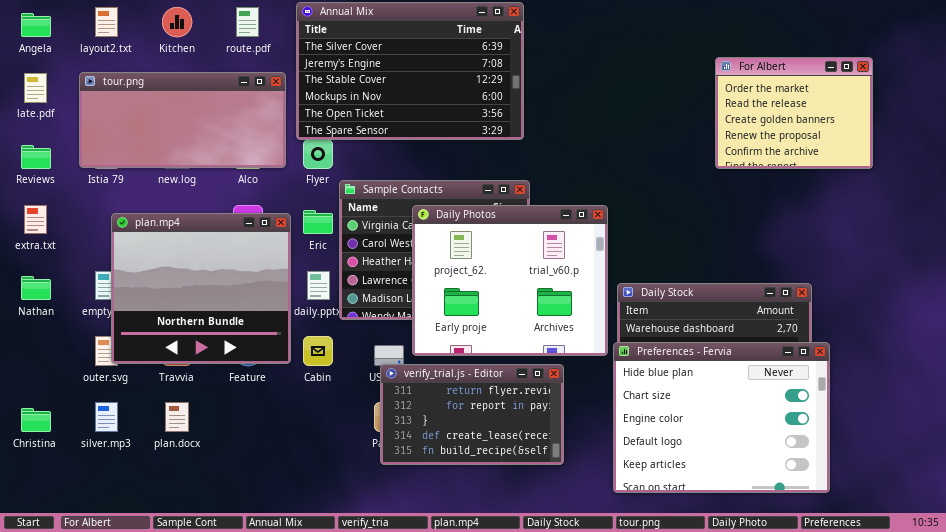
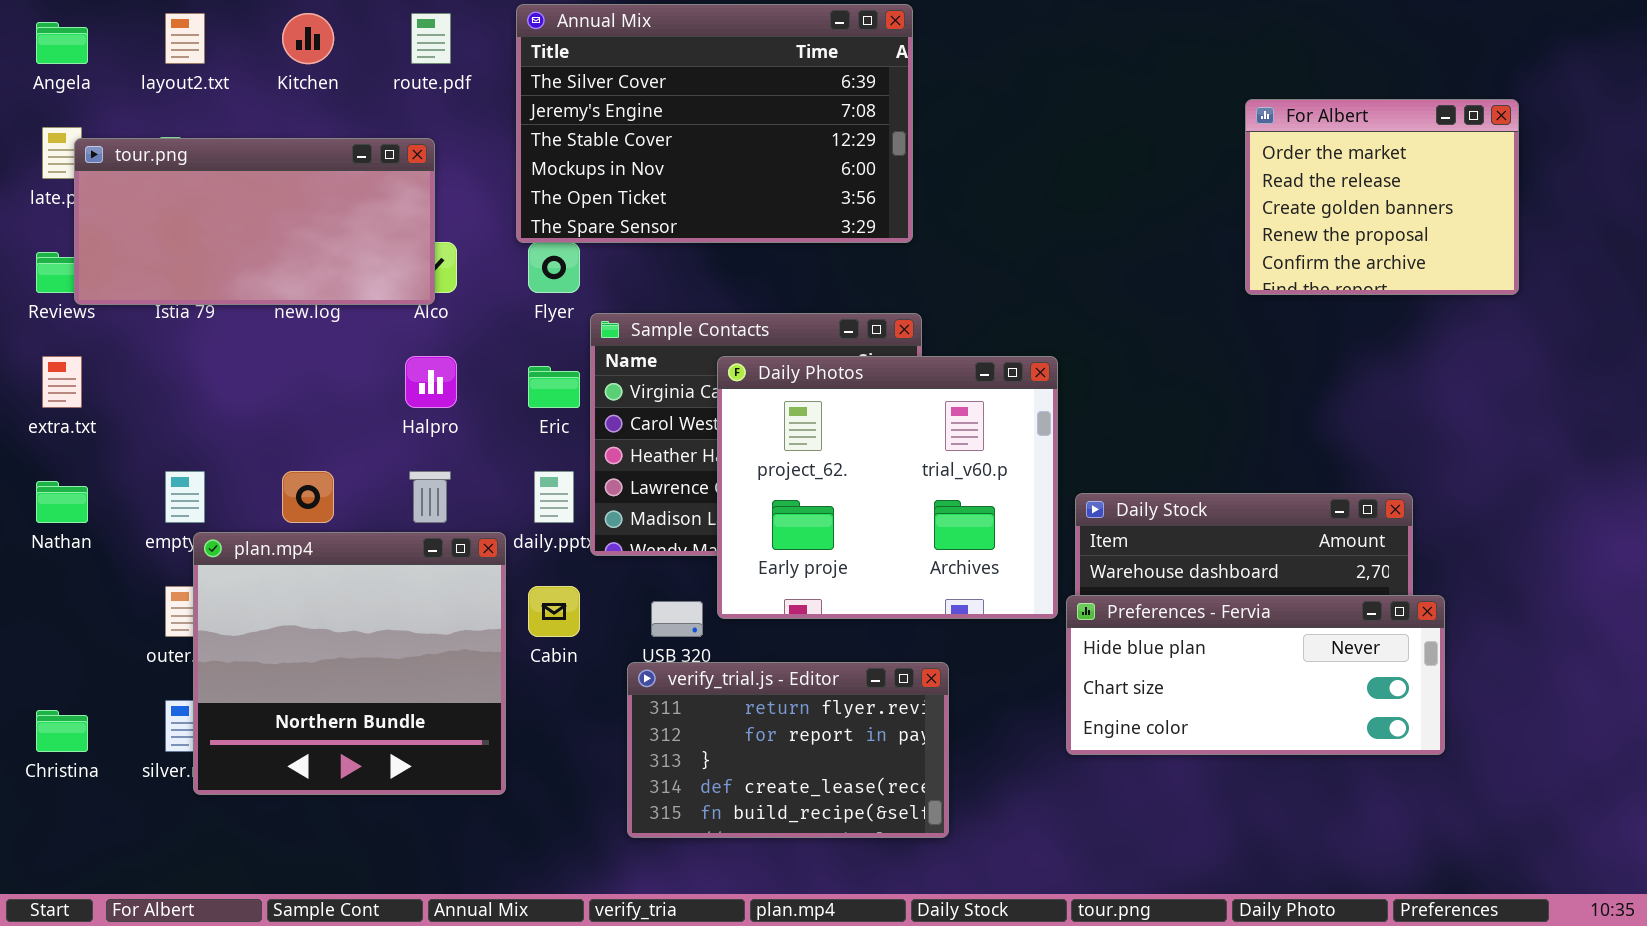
tour.png: [79,72,286,168] -> [74,138,435,305], moved
plan.mp4: [111,213,291,364] -> [193,532,506,795], moved
Preferences - Fervia: [613,342,830,493] -> [1066,595,1445,755], resized
verify_trial.js - Editor: [380,364,564,465] -> [627,662,949,838], moved

